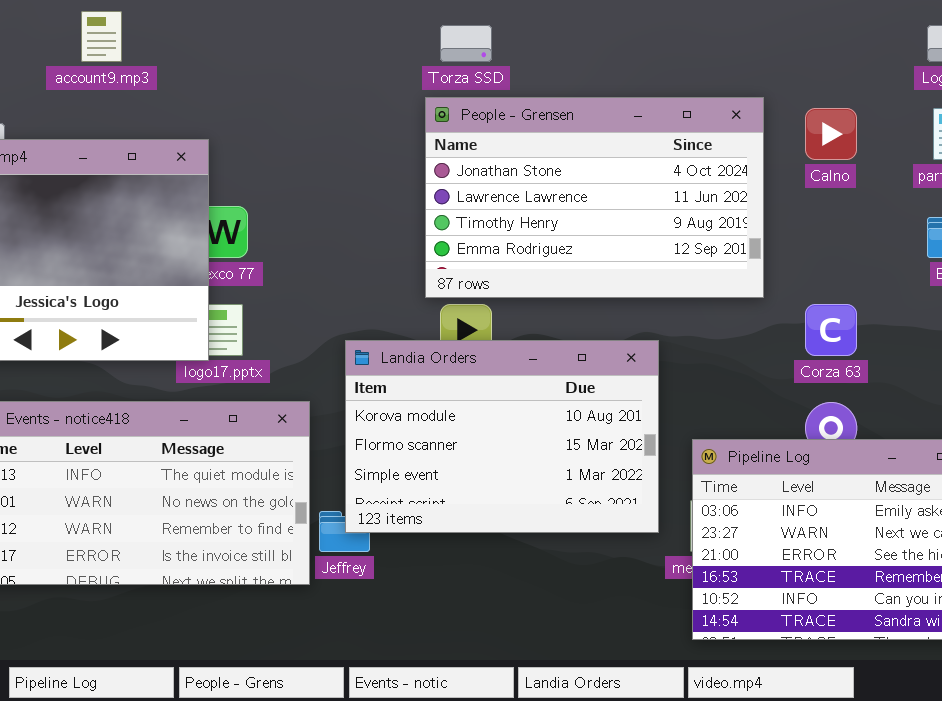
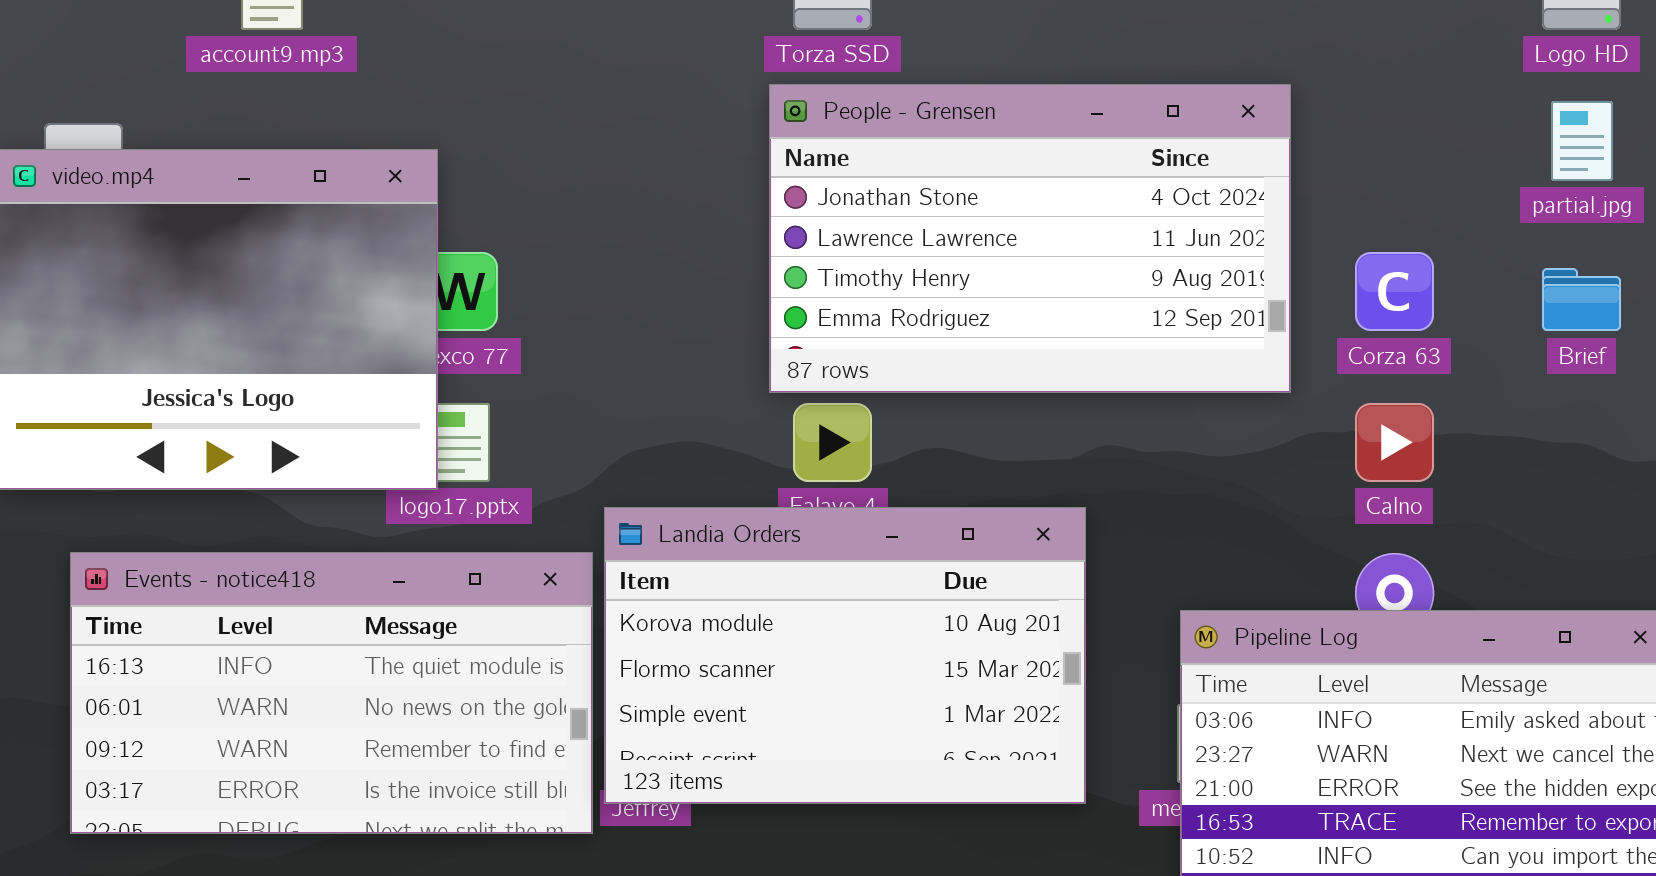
Calno: [805,108,857,160] -> [1355,403,1434,482], moved
Corza 63: [805,304,857,356] -> [1355,252,1434,331], moved
Landia Orders: [345,340,659,533] -> [604,507,1086,804], moved

